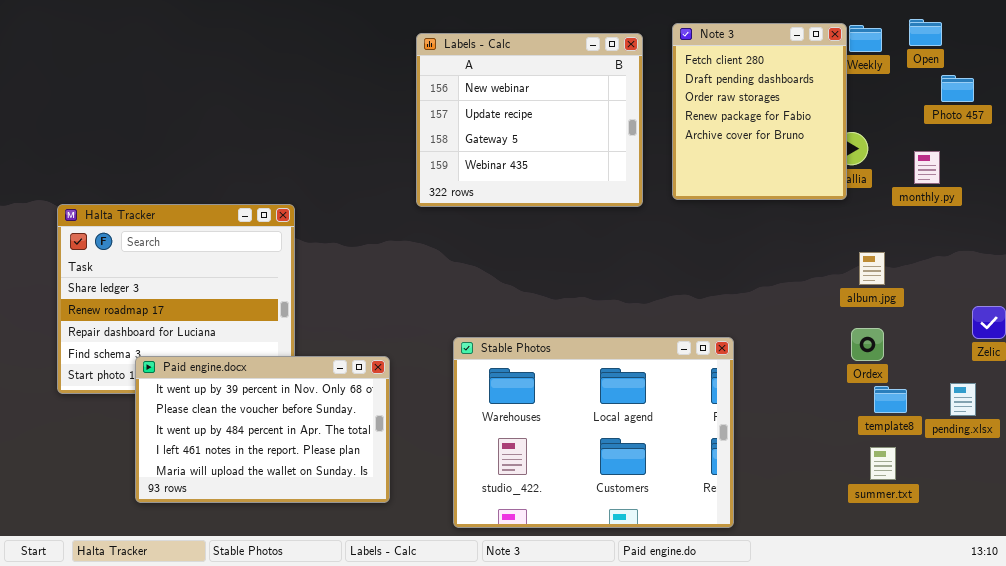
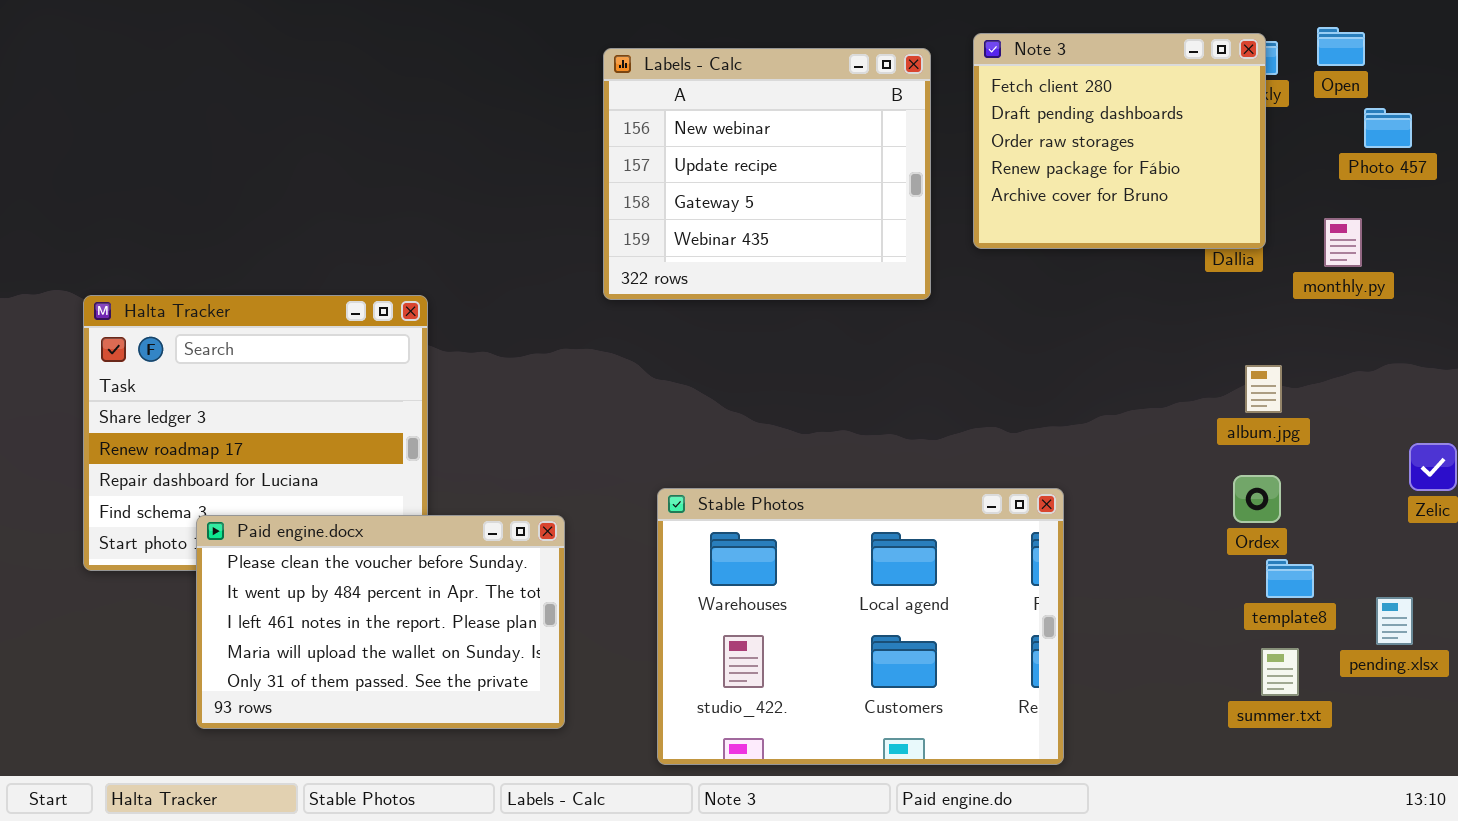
Note 3: [672,23,847,200] -> [973,33,1266,249], resized
Paid engine.docx: [135,356,390,503] -> [196,515,565,729], scrolled down 1 row
pending.xlsx: [950,383,976,416] -> [1376,597,1413,645], moved

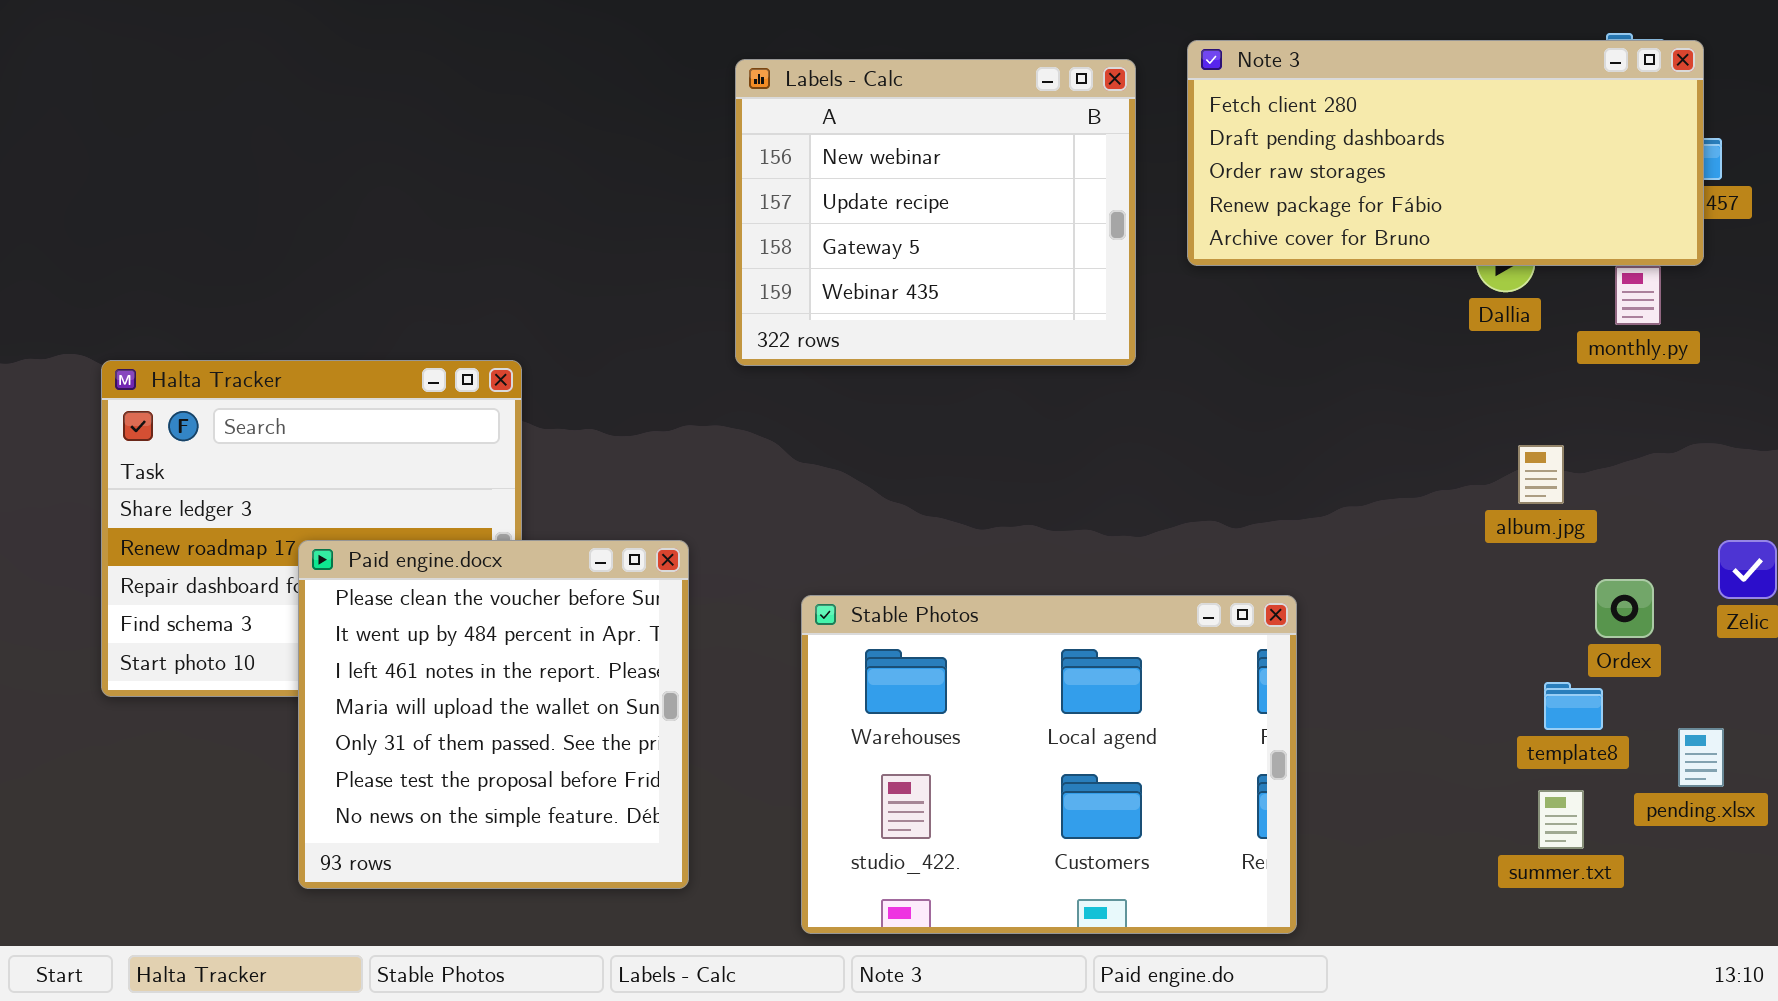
Note 3: [973,33,1266,249] -> [1187,40,1704,266], resized
Ordex: [1233,475,1281,523] -> [1595,579,1654,638], moved
Paid engine.docx: [196,515,565,729] -> [298,540,689,889], resized

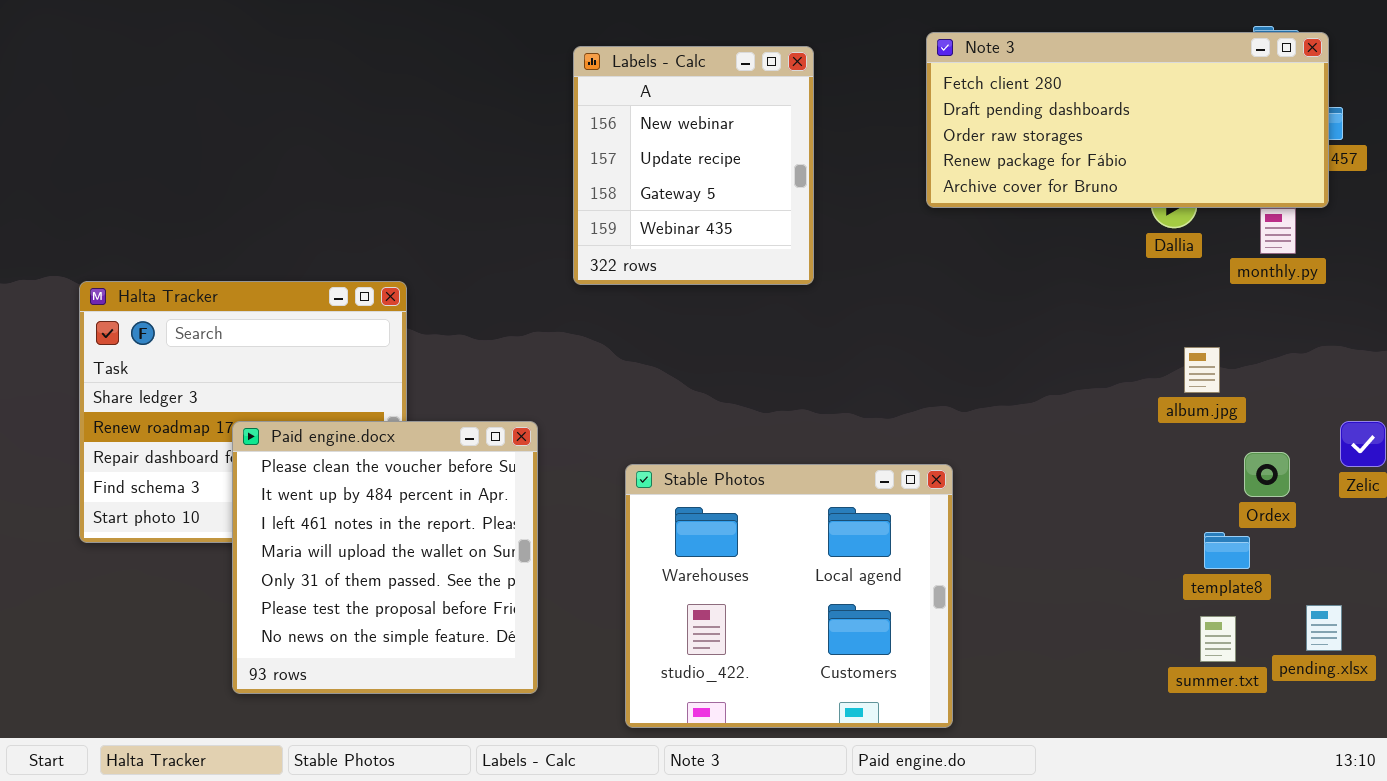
Labels - Calc: [735,59,1136,366] -> [573,46,814,285], resized
Stable Photos: [801,595,1297,934] -> [625,464,953,728], resized
pending.xlsx: [1678,728,1724,787] -> [1306,605,1342,651], moved

